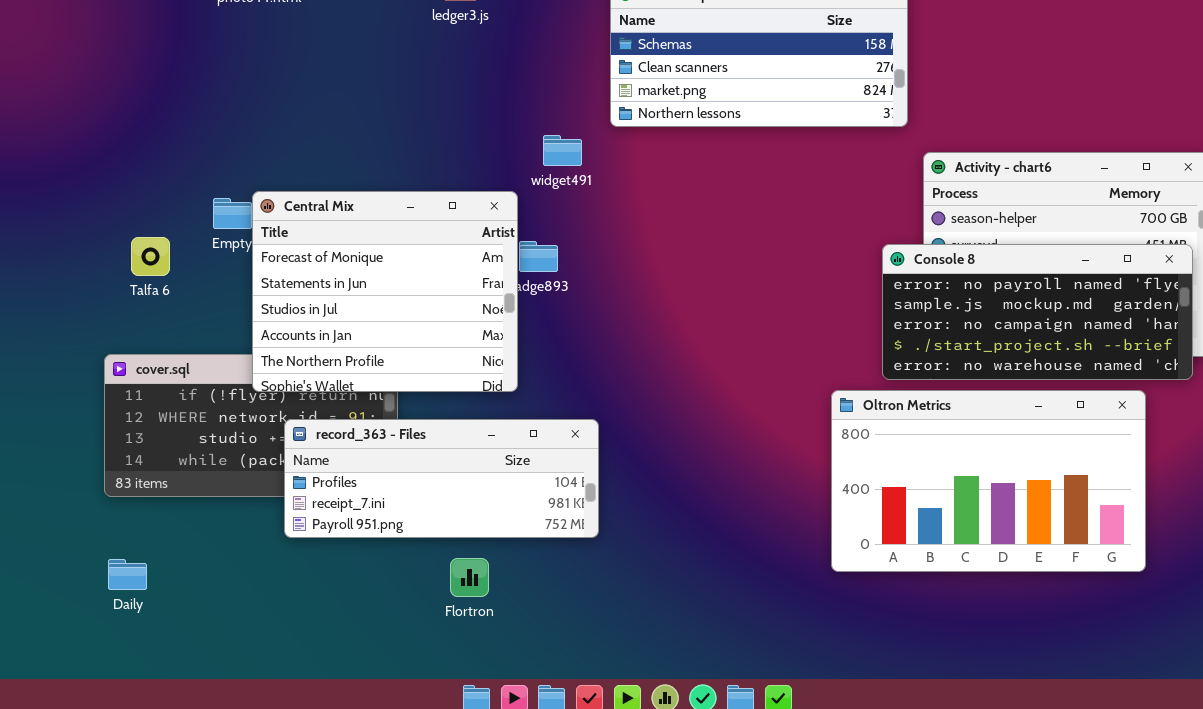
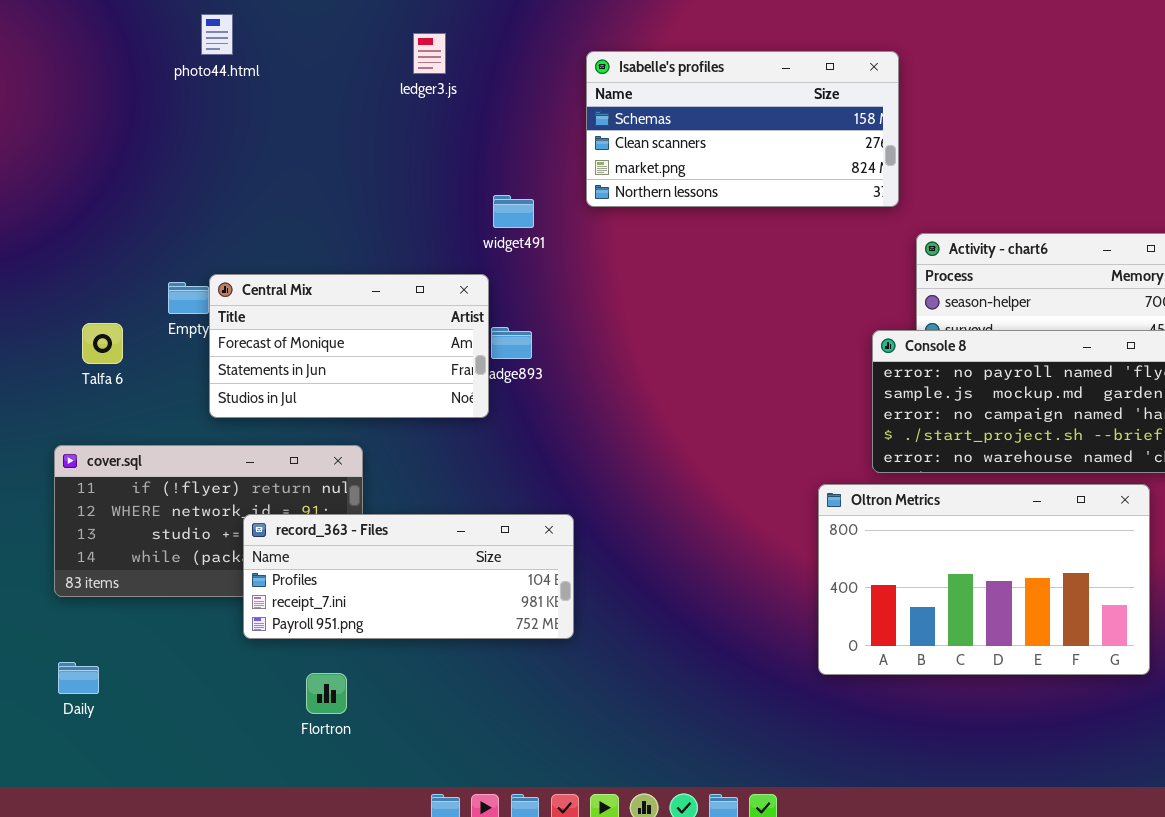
widget491: [543,135,582,166] -> [493,195,534,228], moved
Central Mix: [252,191,518,392] -> [209,274,489,418], resized
Flortron: [450,558,489,597] -> [306,673,347,714], moved

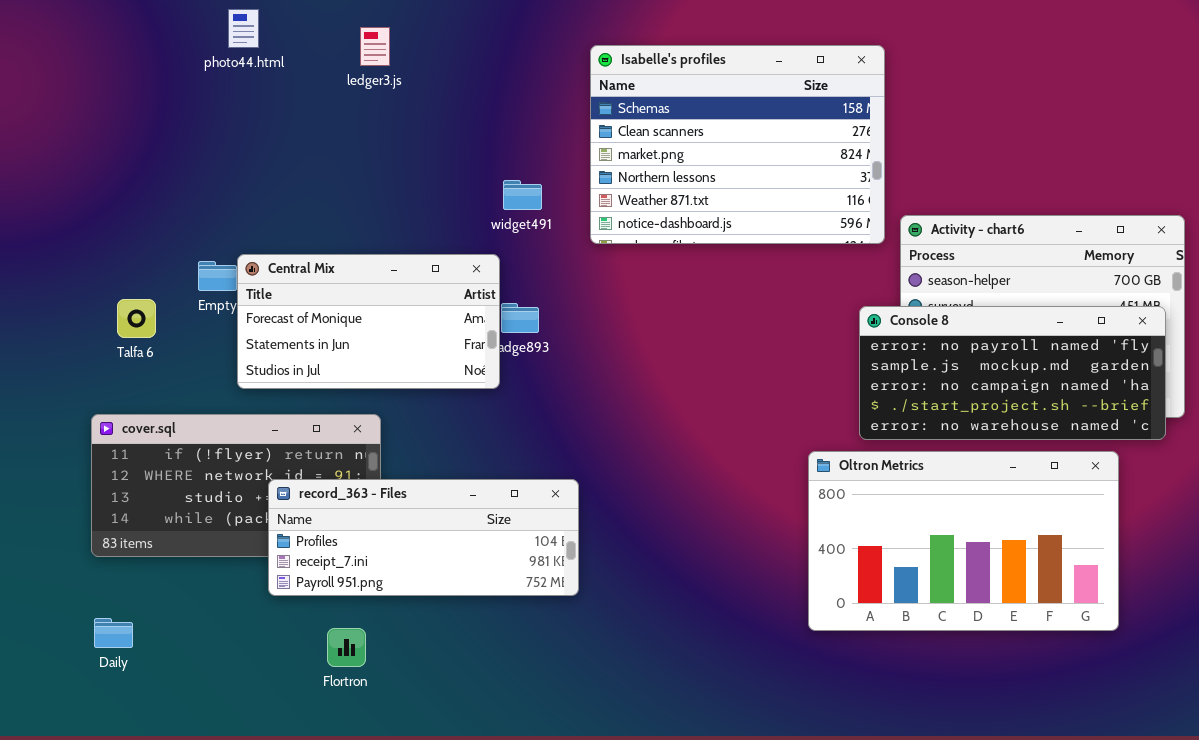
ledger3.js: [413,33,446,74] -> [360,27,390,66], moved
Isabelle's profiles: [586,51,899,207] -> [590,45,885,244], resized

